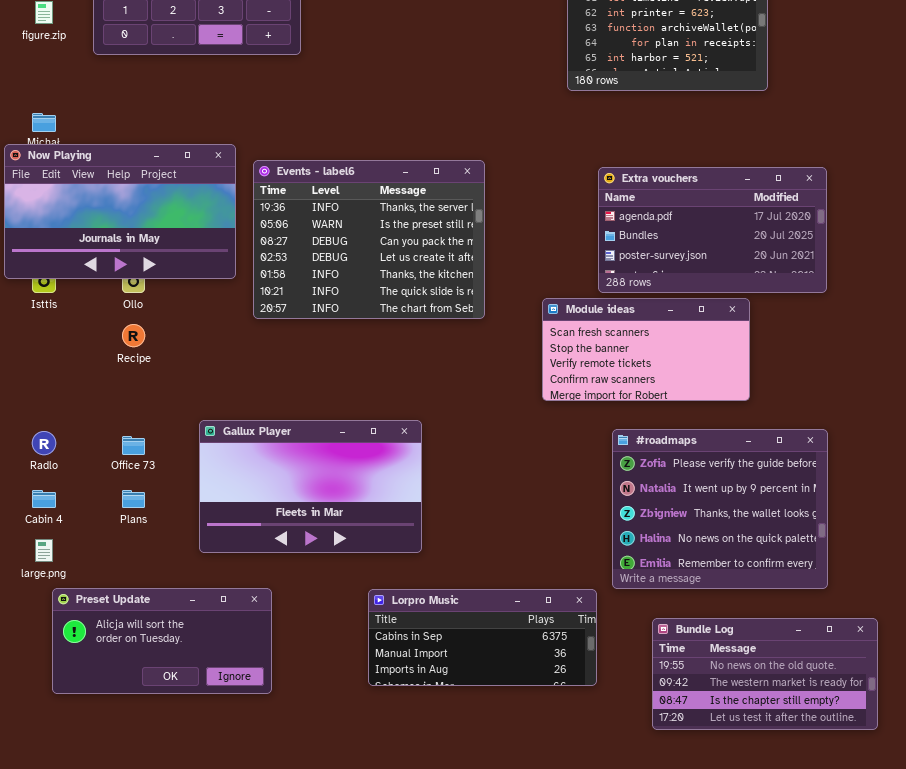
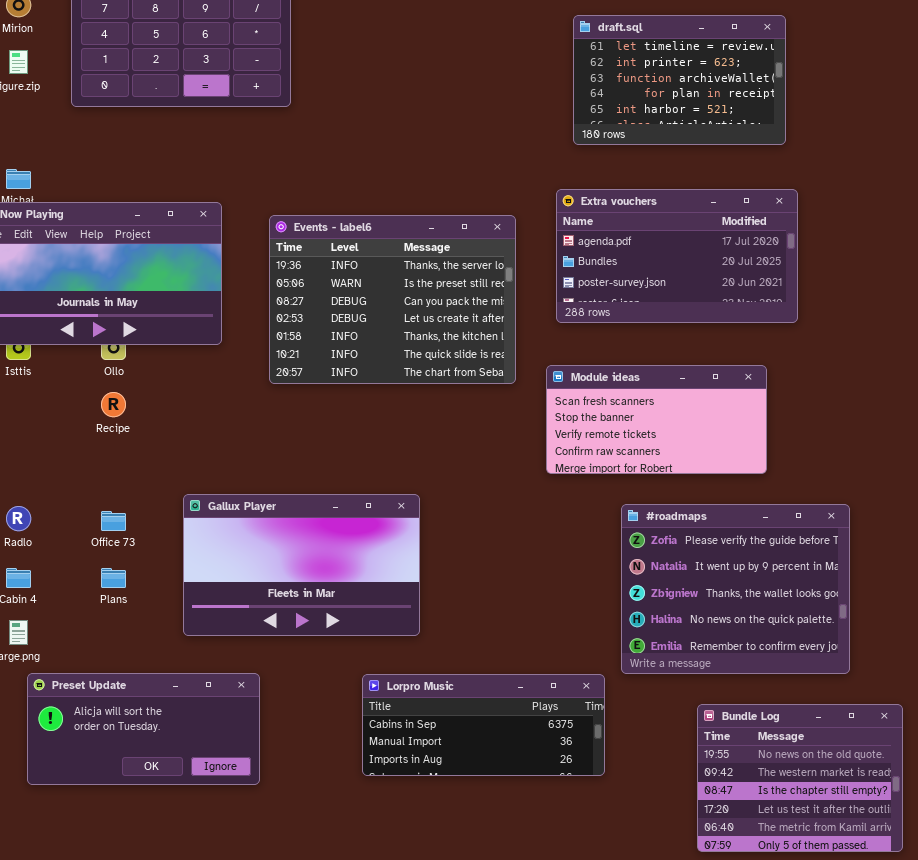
Events - label6: [253,160,485,319] -> [269,215,516,384], moved
Extra vouchers: [598,167,827,293] -> [556,189,798,323], moved
Bundle Log: [652,618,878,730] -> [697,704,903,852], resized

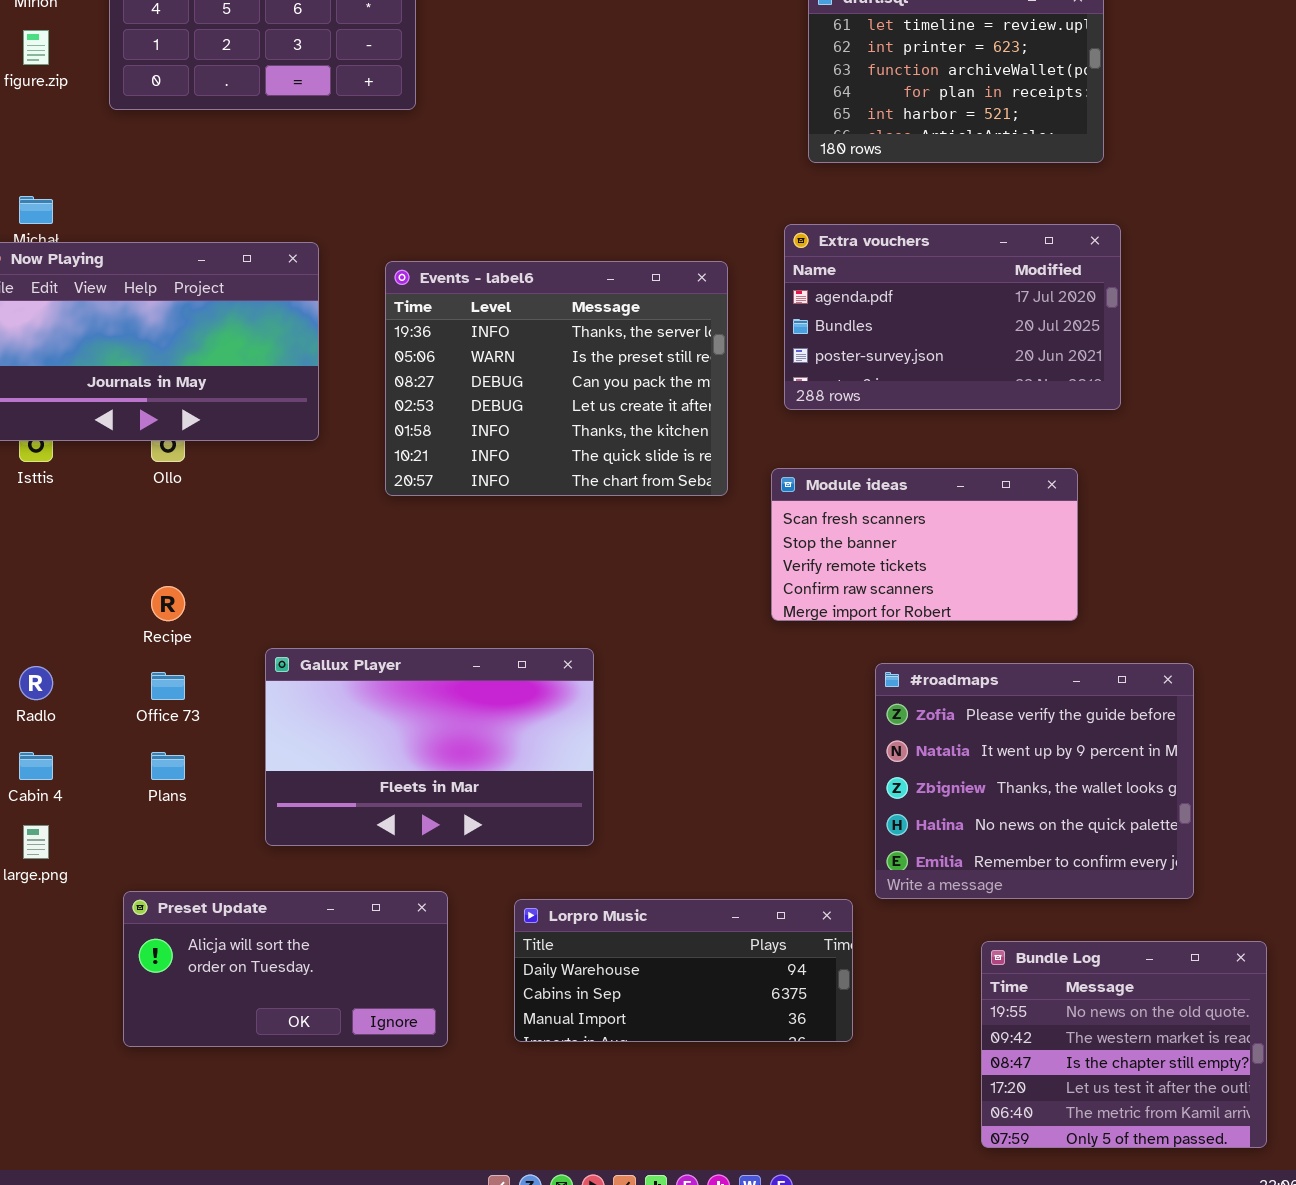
Recipe: [101,392,126,417] -> [151,586,185,621], moved
Preset Update: [27,673,260,785] -> [123,891,448,1047], moved
Lorpro Music: [362,674,605,776] -> [514,899,853,1042], scrolled up 1 row

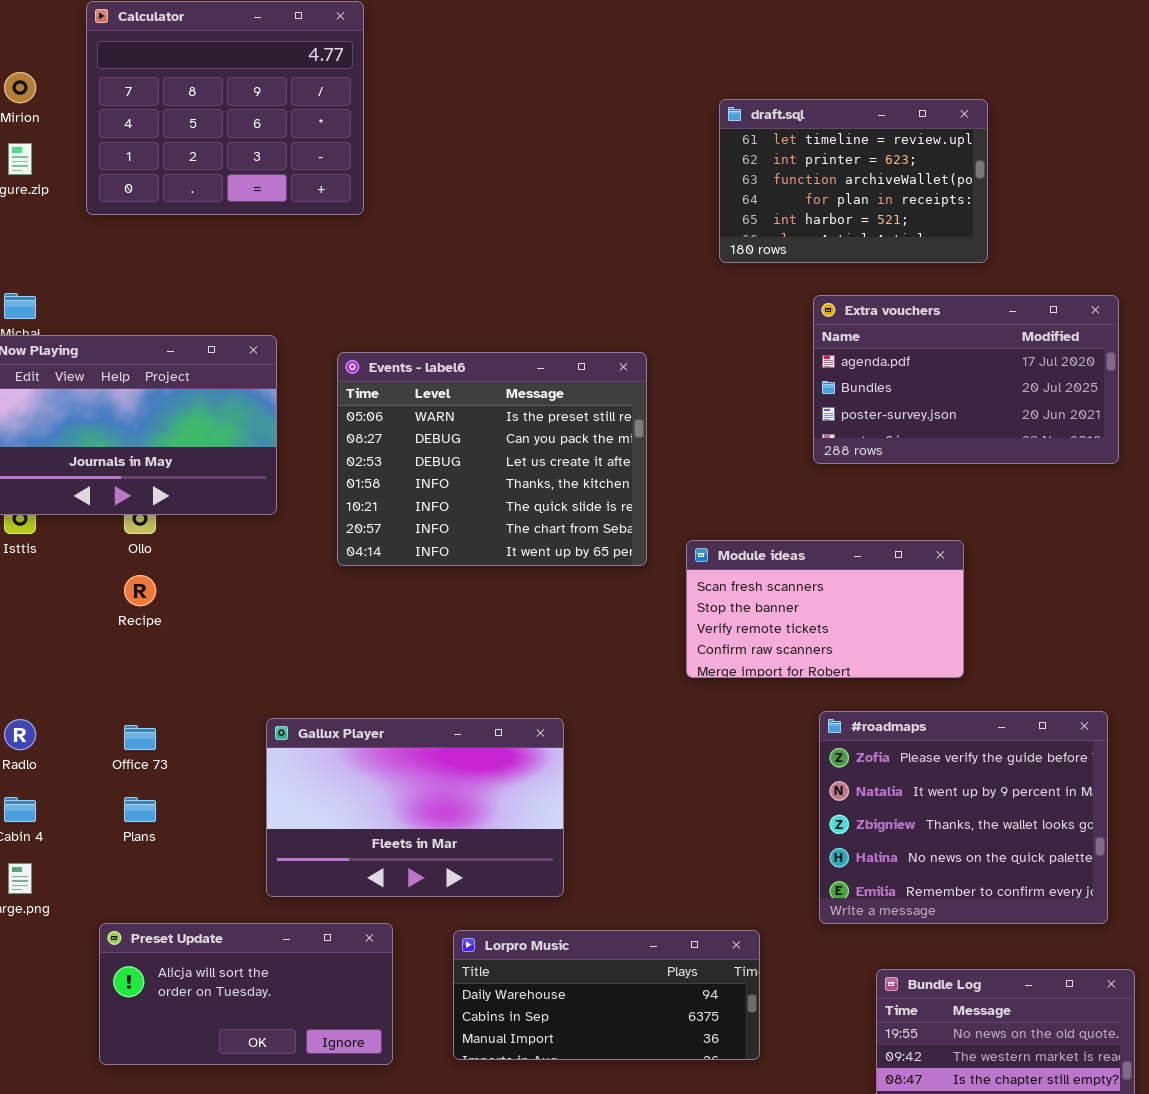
Extra vouchers: [784,224,1121,410] -> [813,295,1119,464], moved
Events - label6: [385,261,728,496] -> [337,352,647,566], scrolled down 1 row
Recipe: [151,586,185,621] -> [124,575,156,606], moved
Gallux Player: [265,648,594,846] -> [266,718,564,897], moved
#roadmaps: [875,663,1194,899] -> [819,711,1108,924], moved

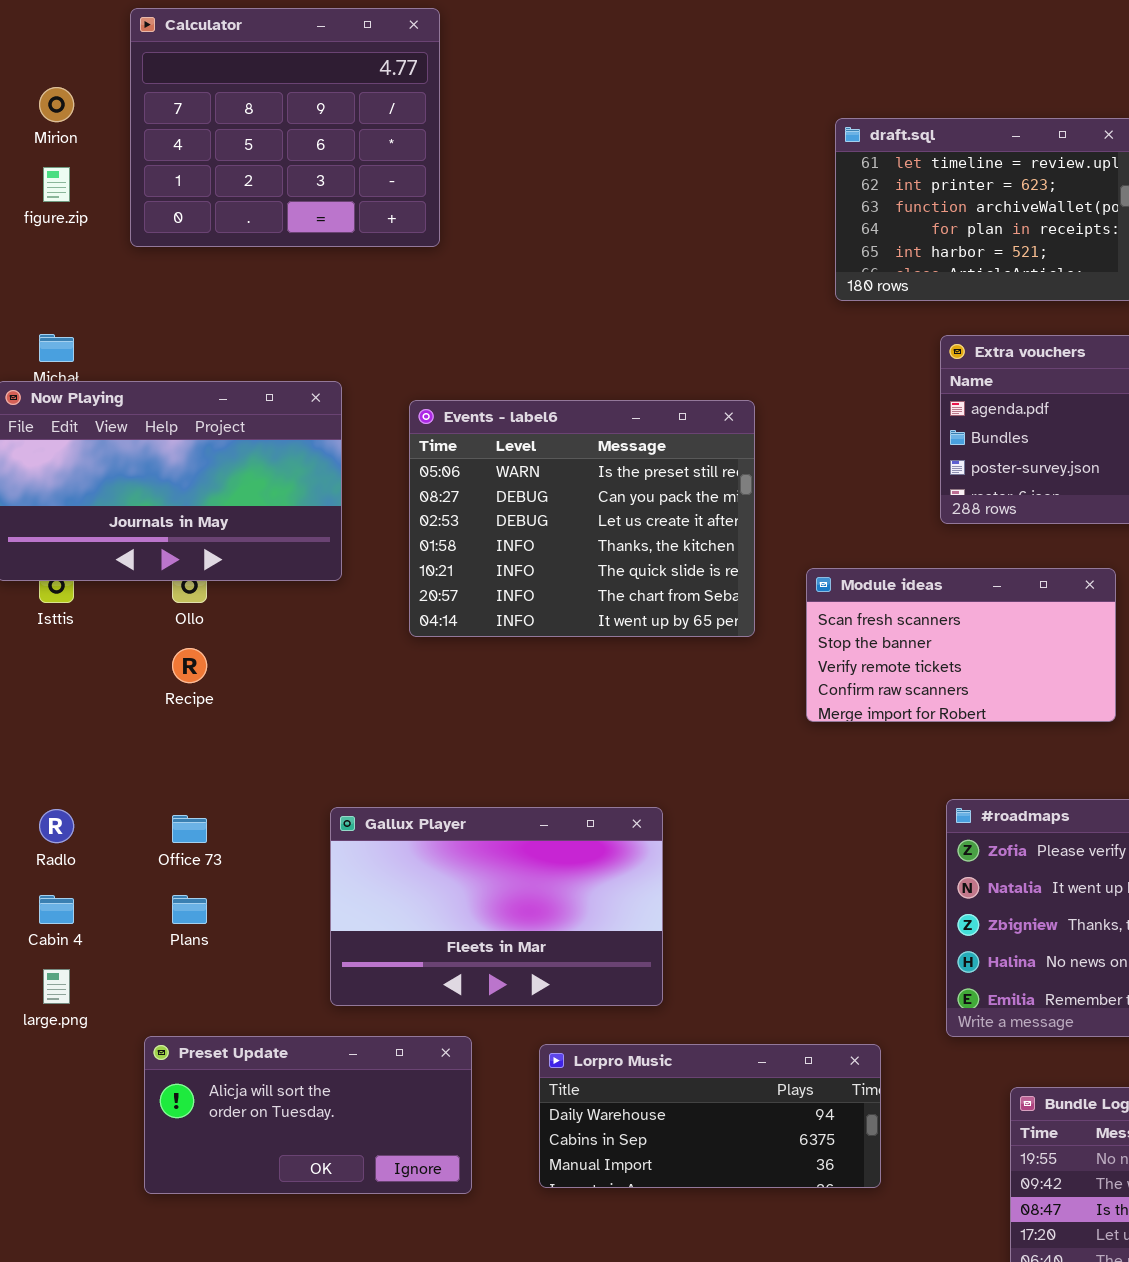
Module ideas: [686,540,964,678] -> [806,568,1116,722], moved

